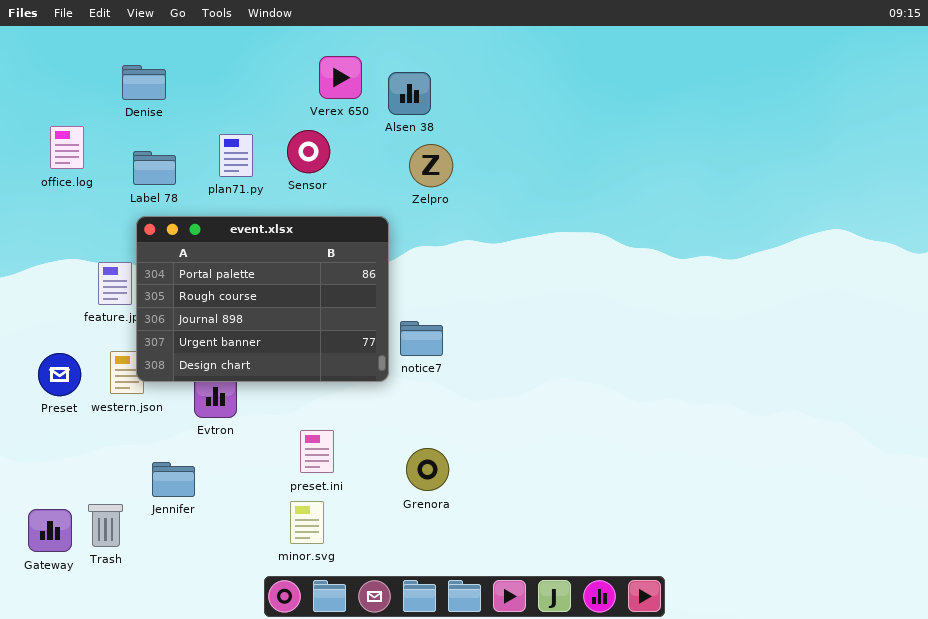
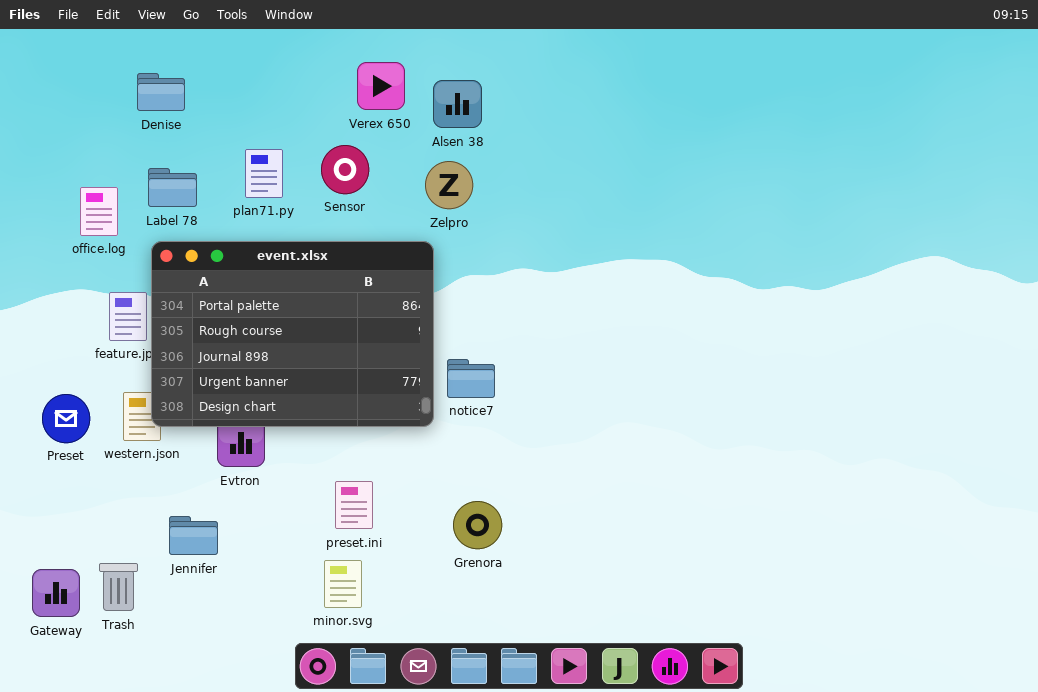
office.log: [50,126,84,169] -> [80,187,118,236], moved
Zelpro: [409,144,453,187] -> [425,161,473,209], moved

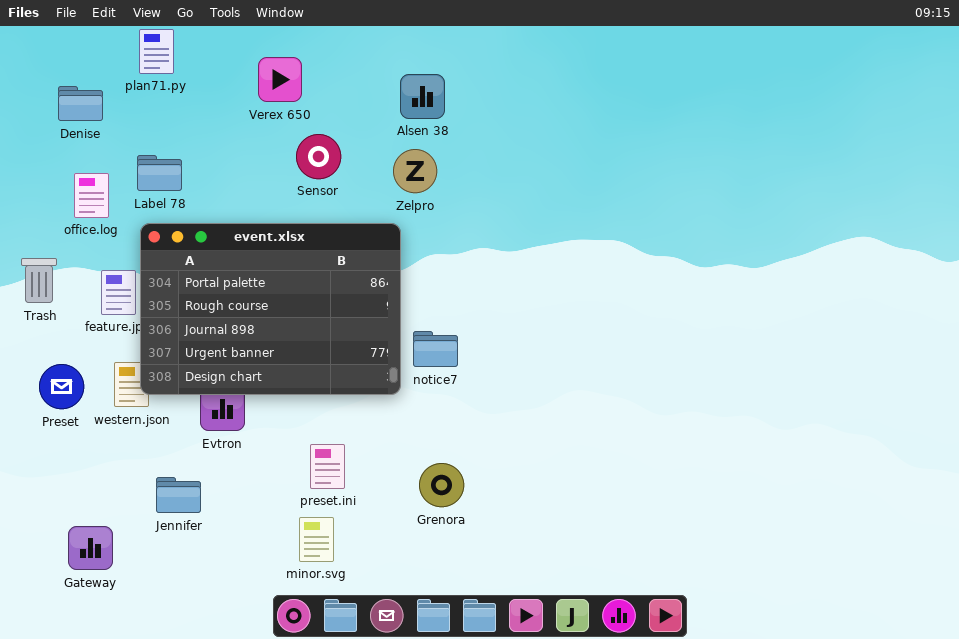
Verex 650: [357,62,405,110] -> [258,57,302,102], moved
Denise: [137,73,185,111] -> [58,86,103,121], moved
plan71.py: [245,149,283,198] -> [139,29,174,74], moved
Trash: [99,563,138,611] -> [21,258,57,303], moved
Gateway: [32,569,80,617] -> [68,526,113,570], moved

